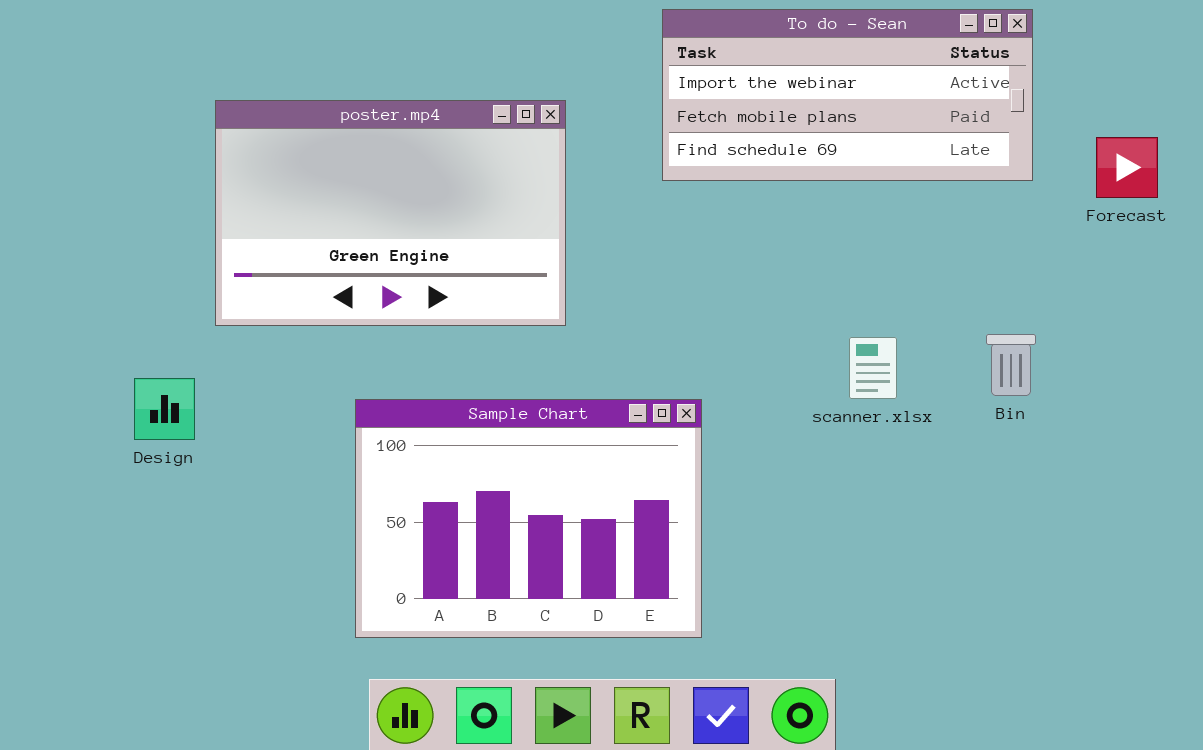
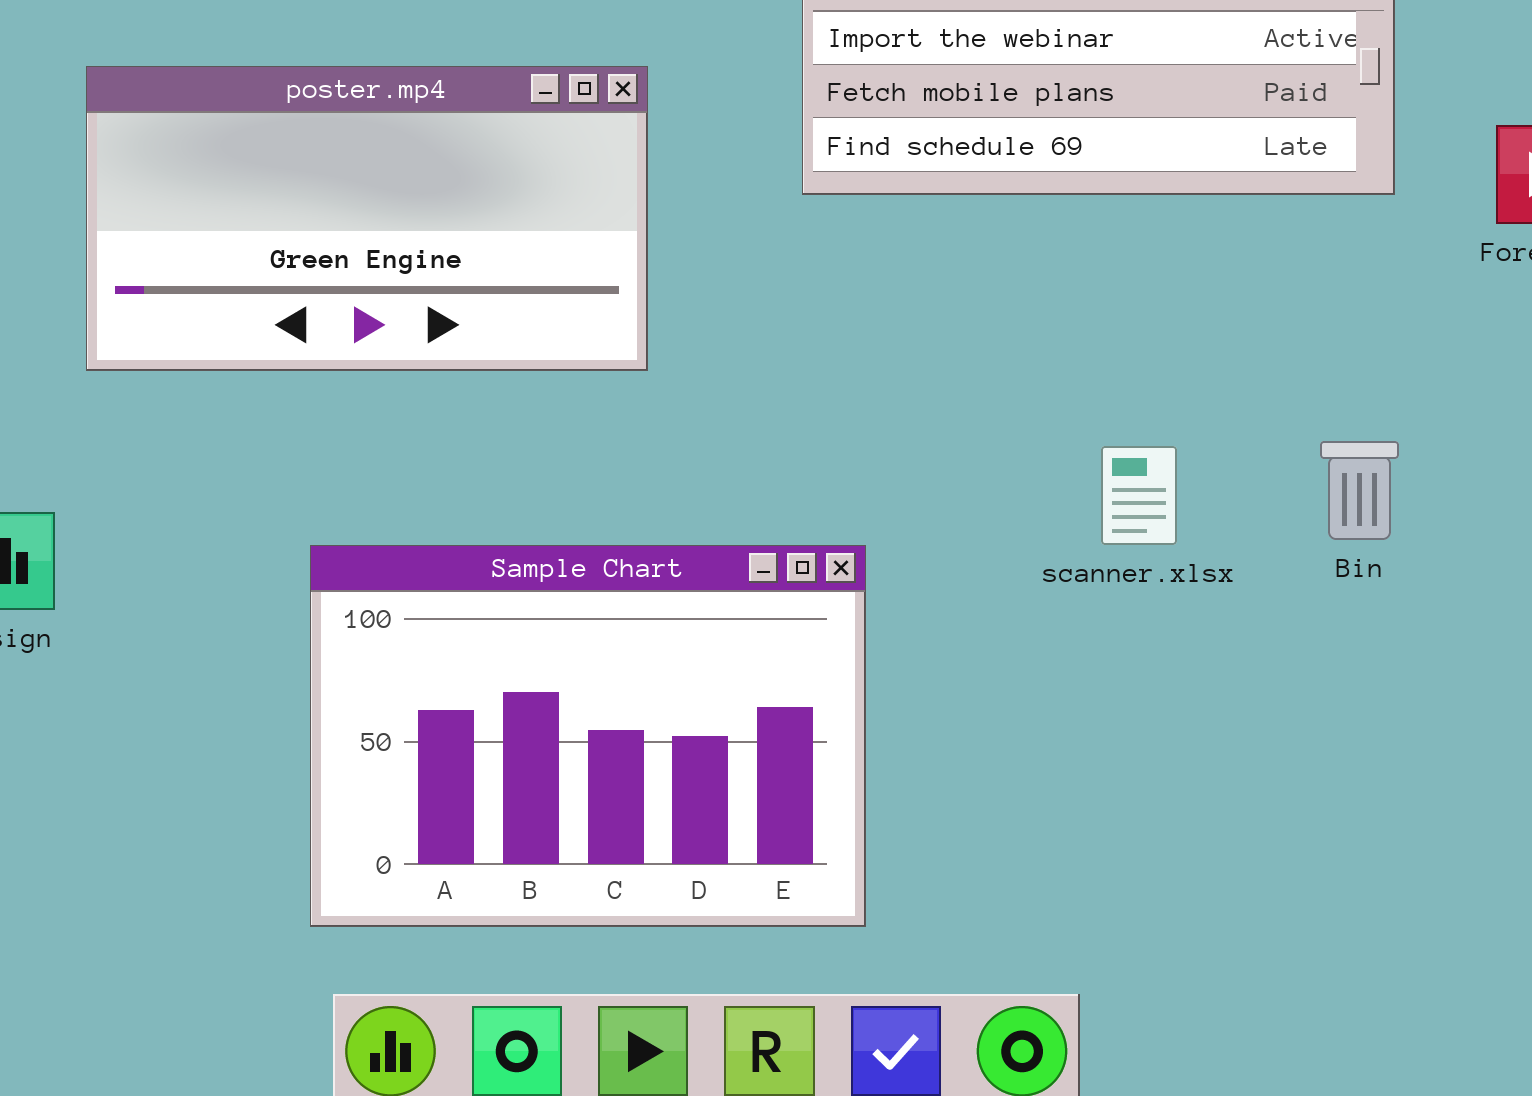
poster.mp4: [215,100,566,326] -> [86,66,648,371], resized

